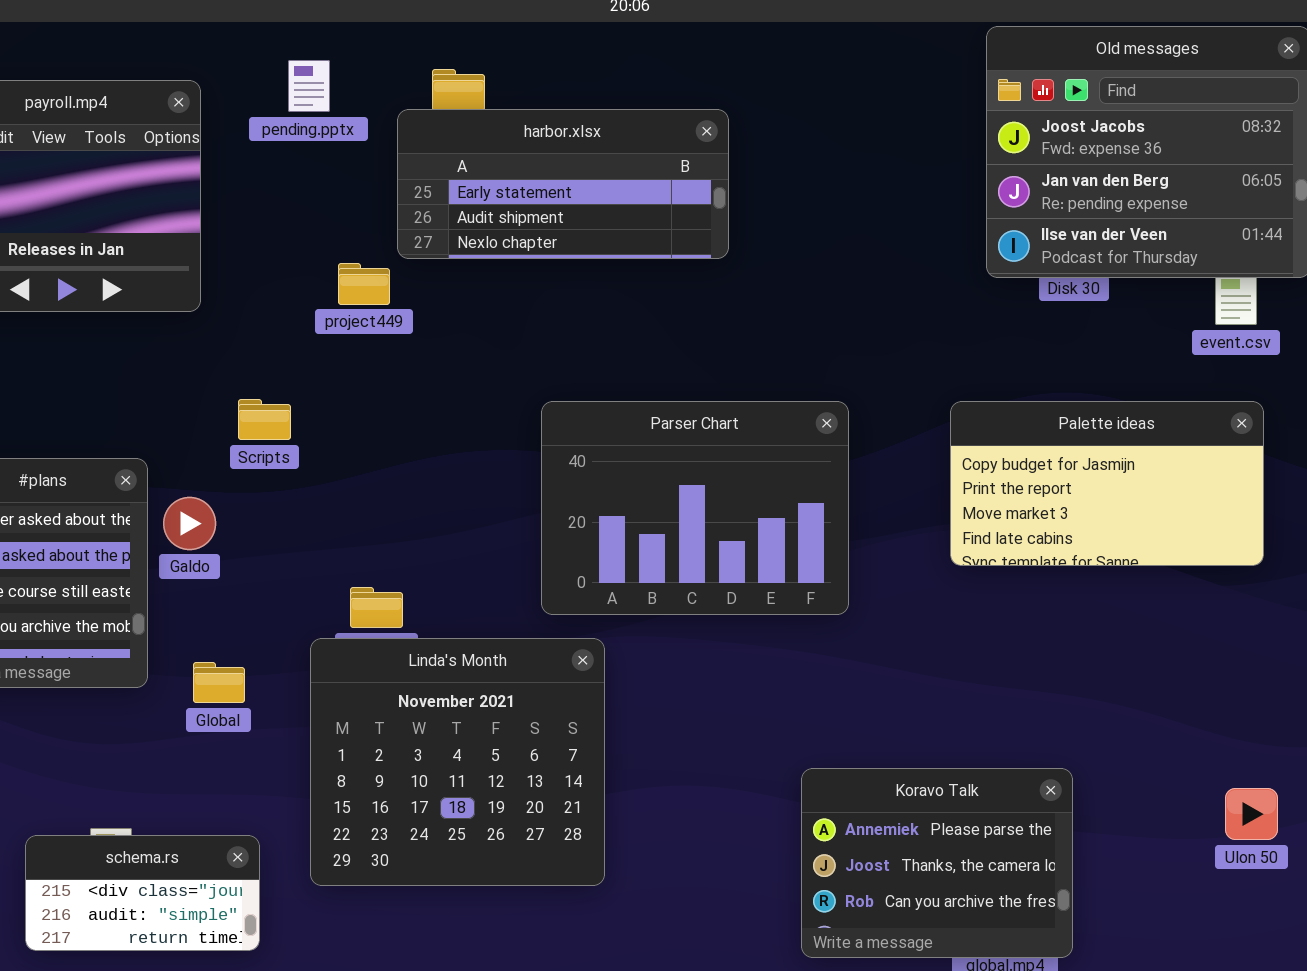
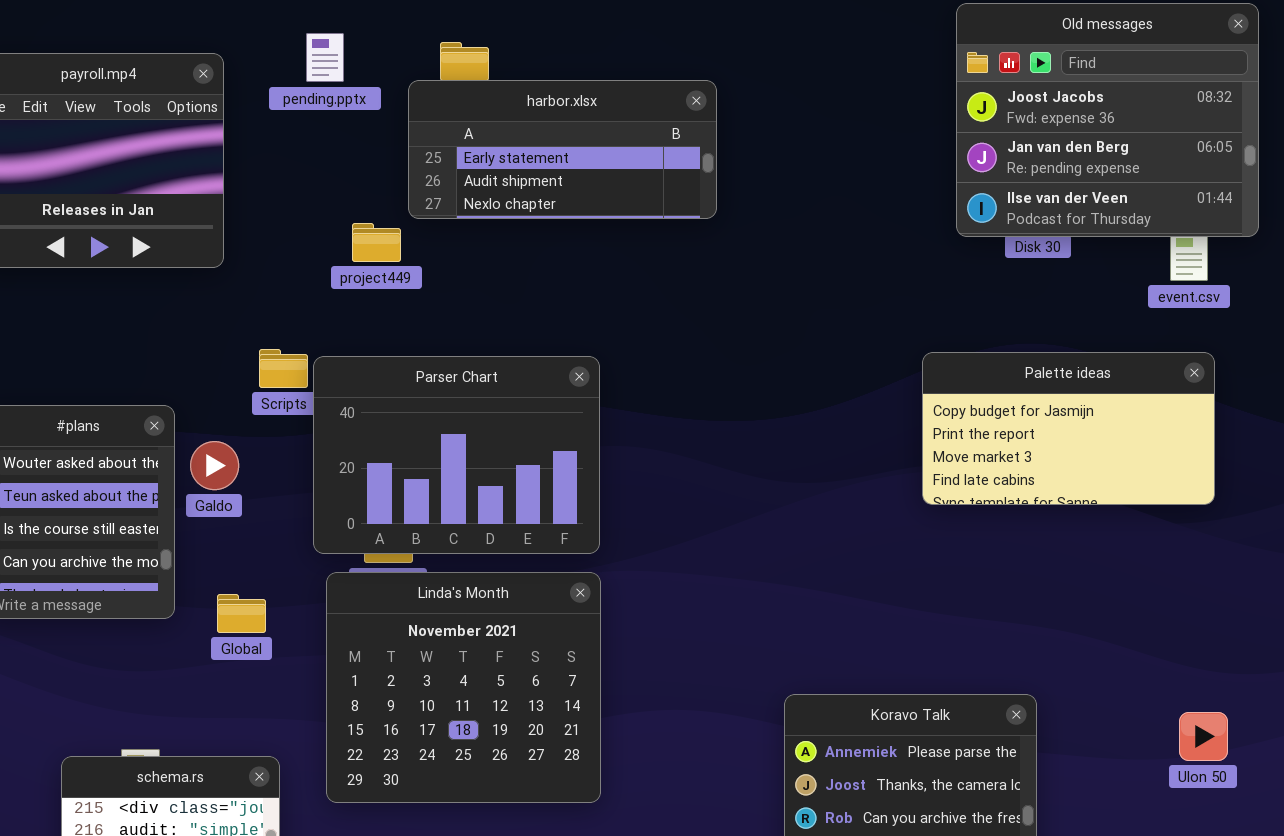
Parser Chart: [541,401,849,615] -> [313,356,600,554], moved

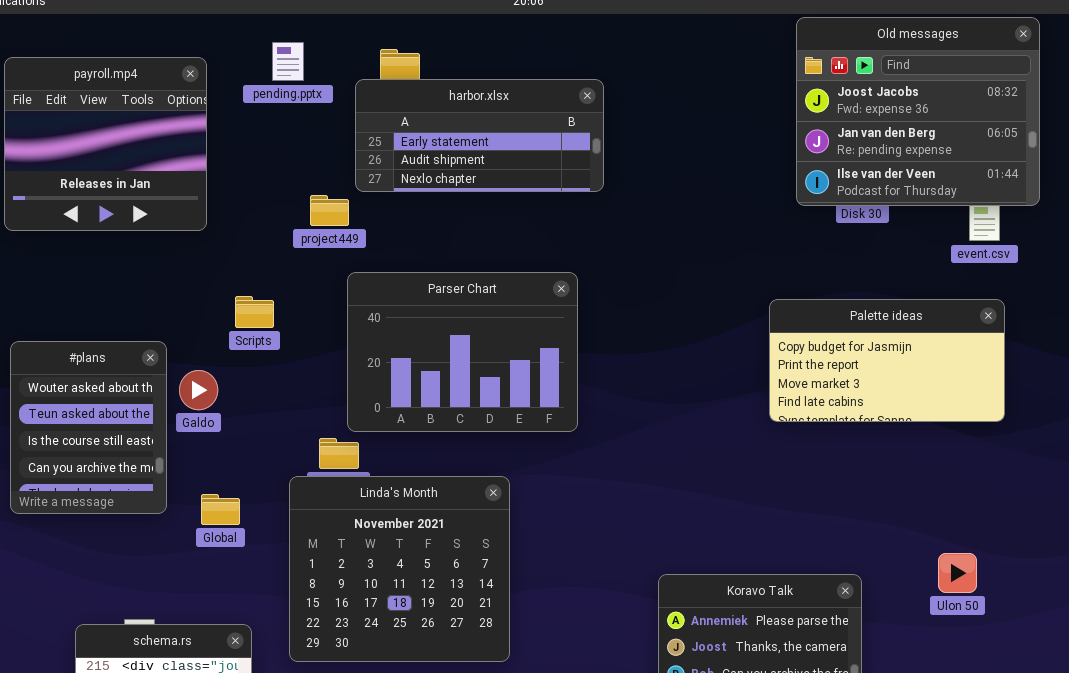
Parser Chart: [313,356,600,554] -> [347,272,578,432], moved
Ulon 50: [1179,712,1228,761] -> [938,553,977,593], moved

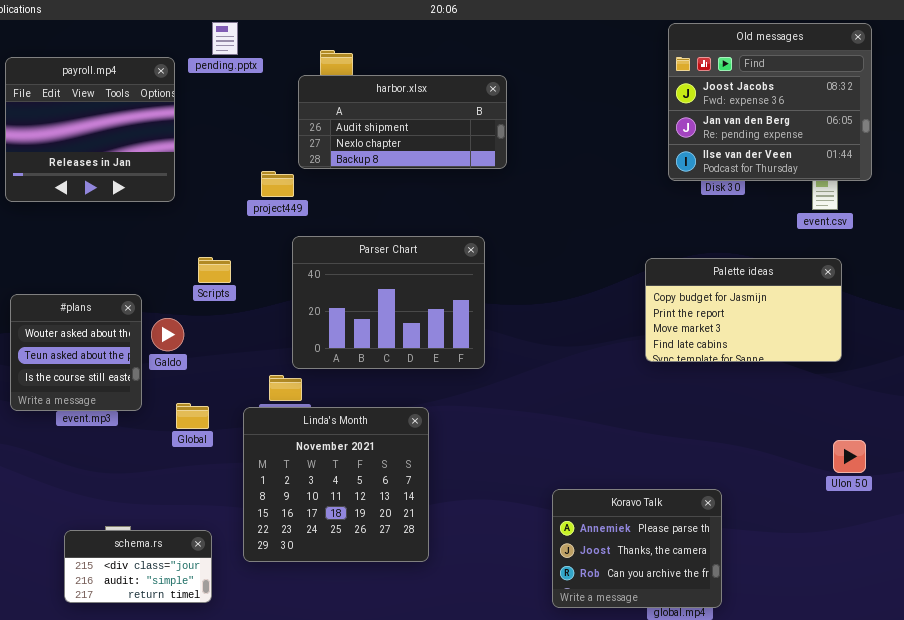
pending.pptx: [272,42,304,81] -> [212,22,238,55], moved
harbor.xlsx: [355,79,604,192] -> [298,75,507,169], scrolled down 1 row
#plans: [10,341,167,514] -> [10,294,142,411], resized
Global: [201,494,240,525] -> [176,403,209,429], moved
Ulon 50: [938,553,977,593] -> [833,440,866,473], moved

